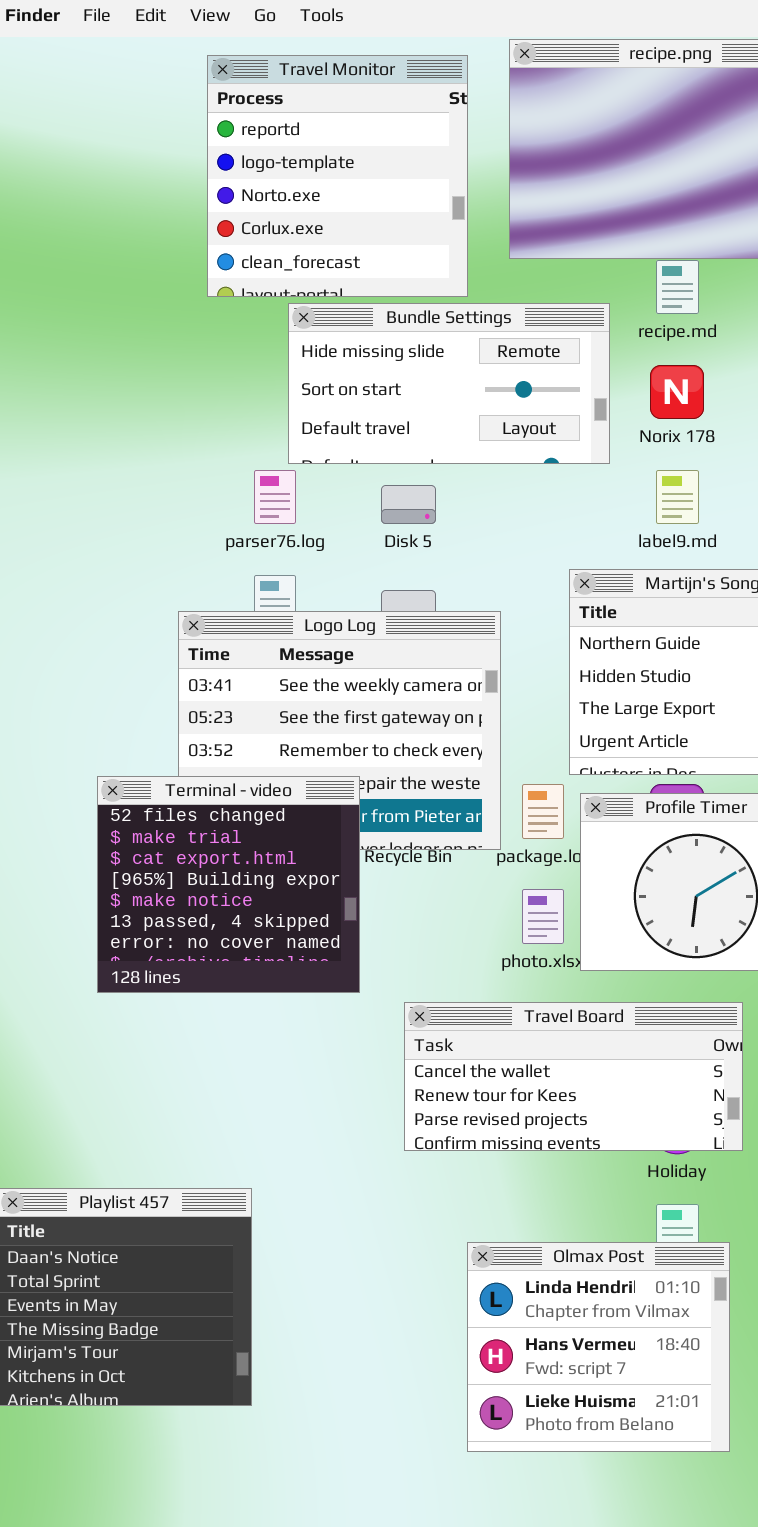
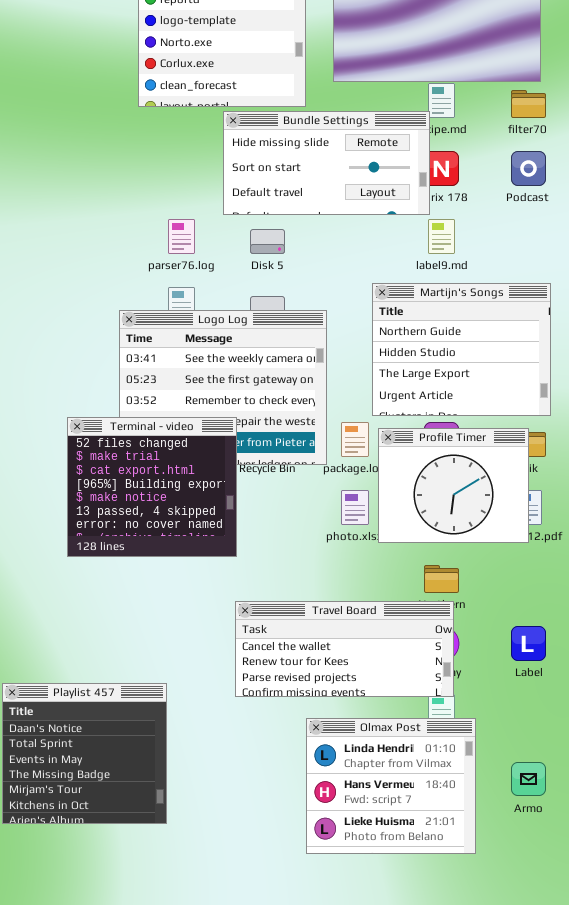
Bundle Settings: [288,303,610,464] -> [223,111,430,215], moved
Travel Board: [404,1002,743,1151] -> [235,601,454,697], moved

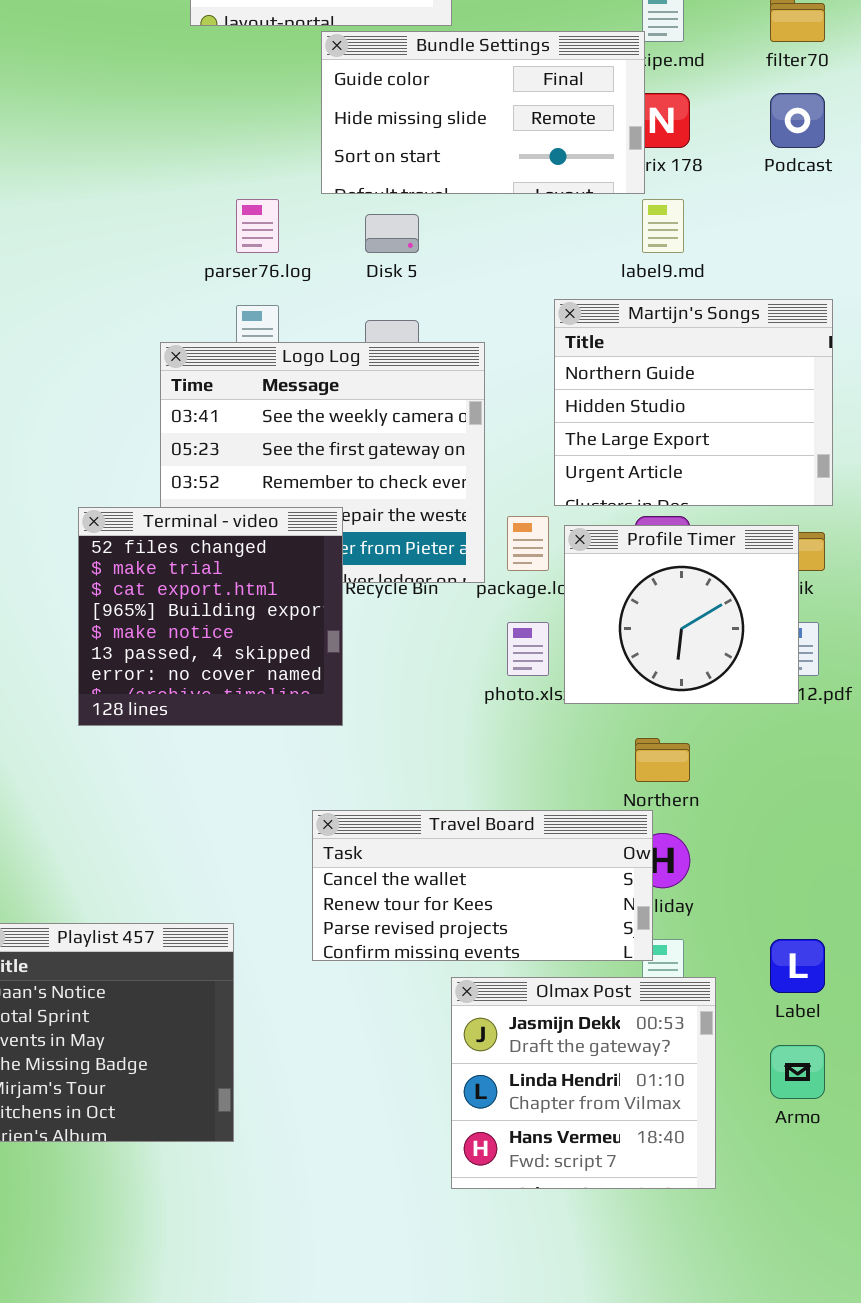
Bundle Settings: [223,111,430,215] -> [321,31,645,194], scrolled up 1 row
Travel Board: [235,601,454,697] -> [312,810,653,961], moved
Label: [511,626,546,661] -> [770,939,825,993], moved
Olmax Post: [306,718,476,854] -> [451,977,716,1189], scrolled up 1 row

